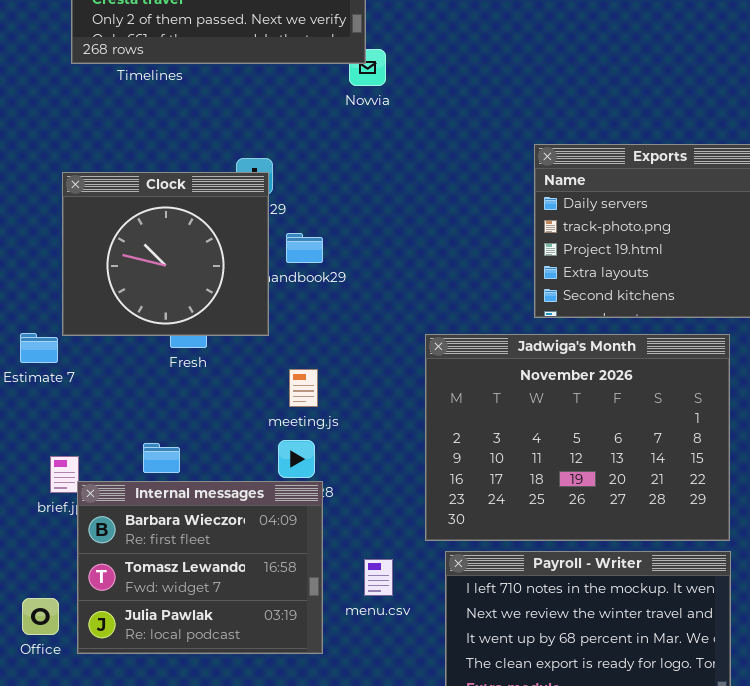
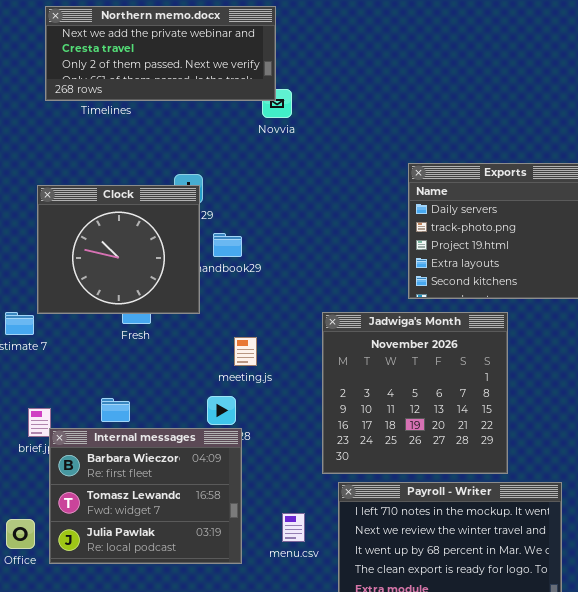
Jadwiga's Month: [425,334,730,541] -> [322,312,508,474], resized
meeting.js: [289,369,318,407] -> [234,337,257,366], moved
menu.csv: [364,559,393,596] -> [282,513,305,542], moved

